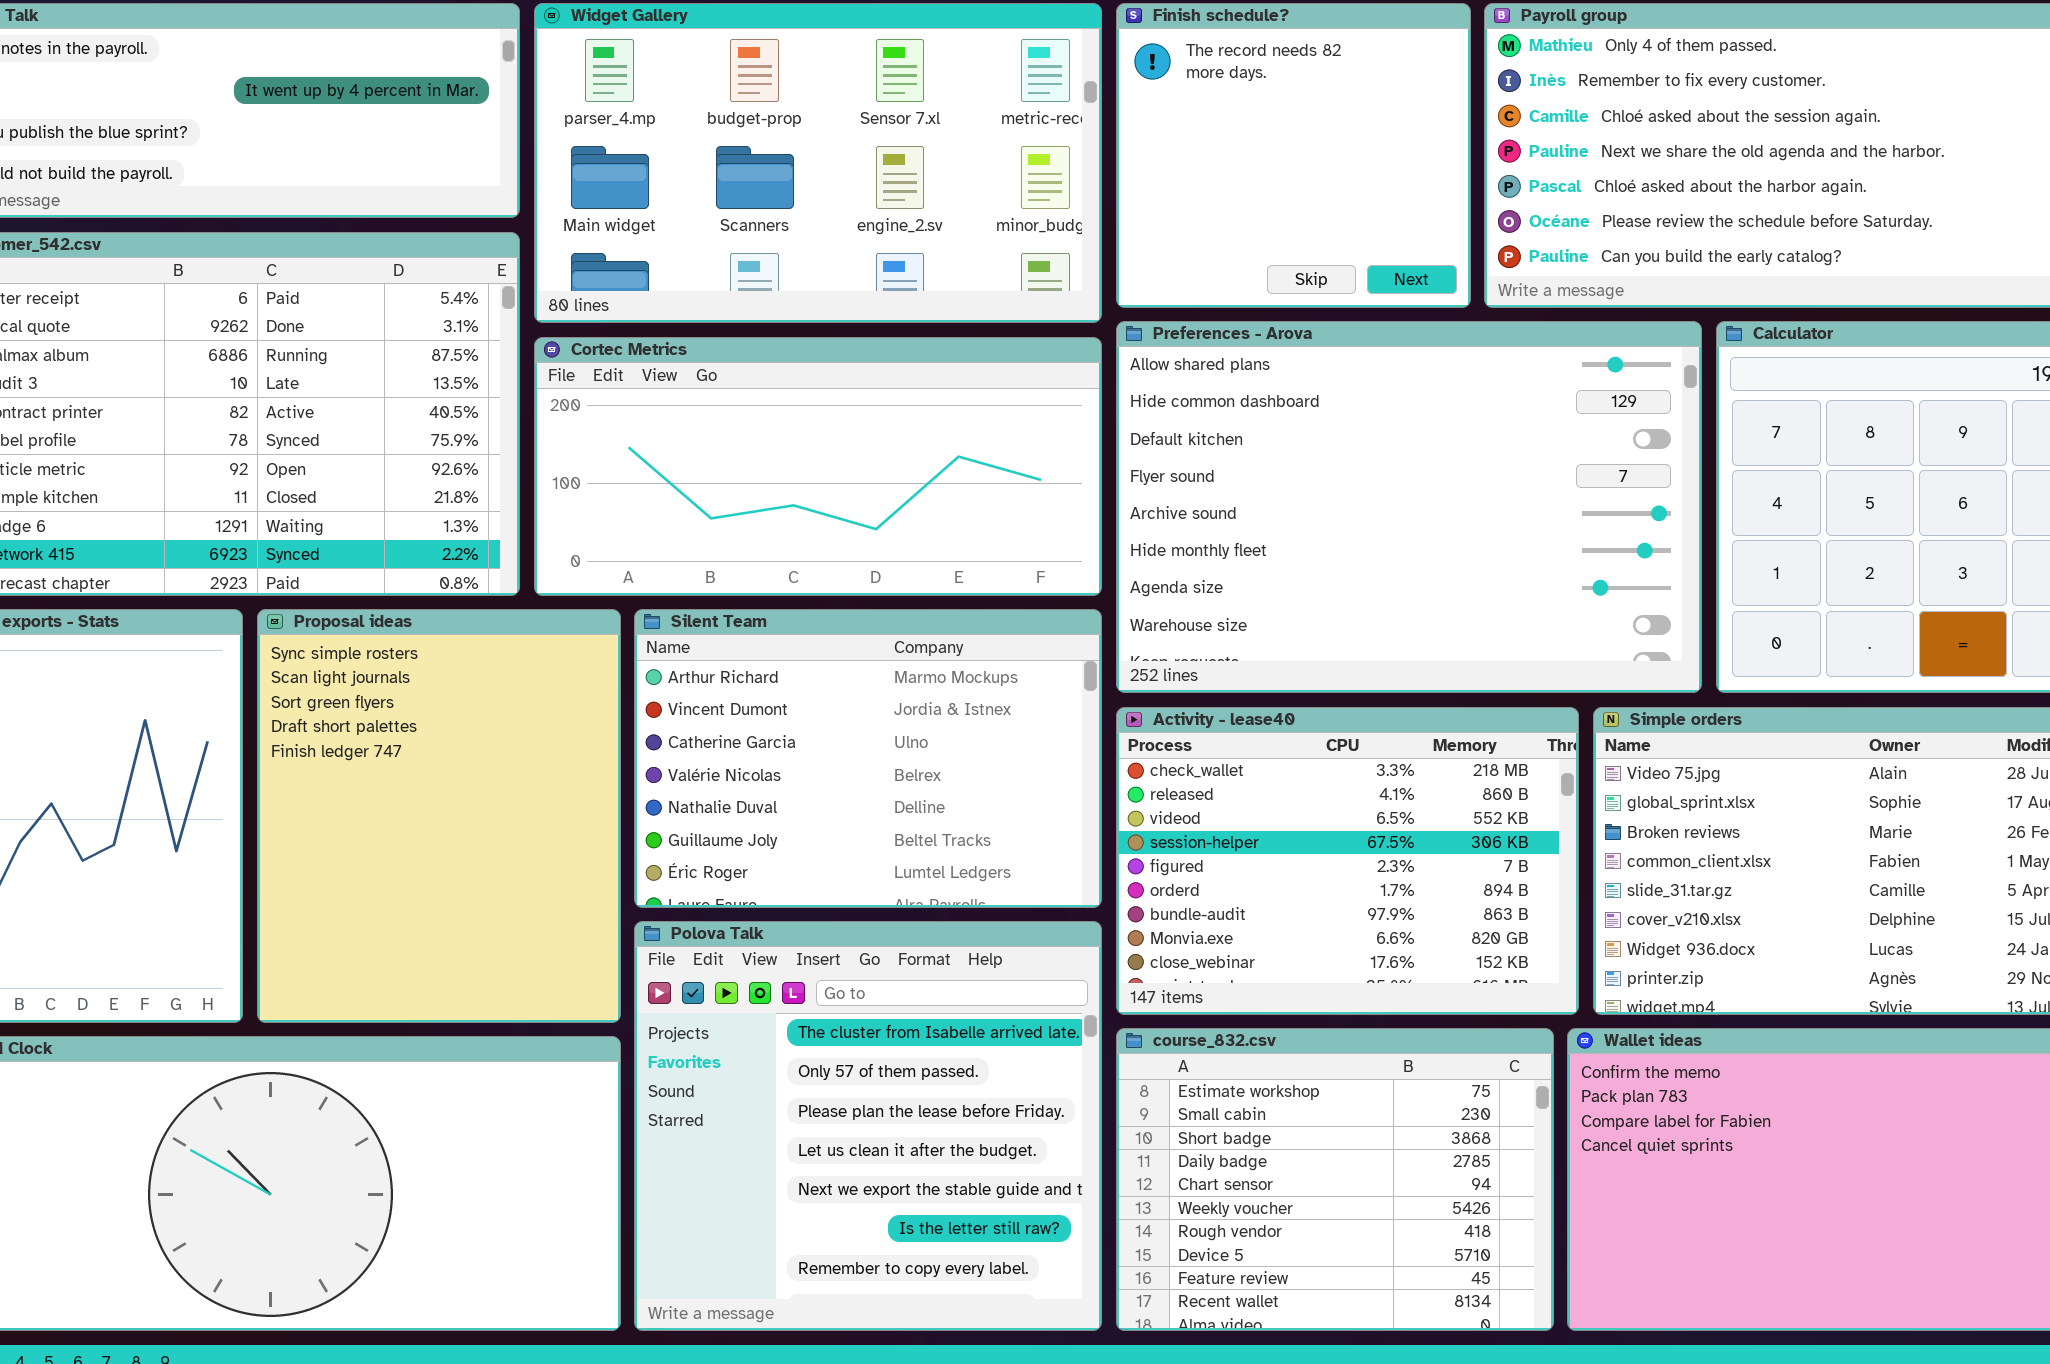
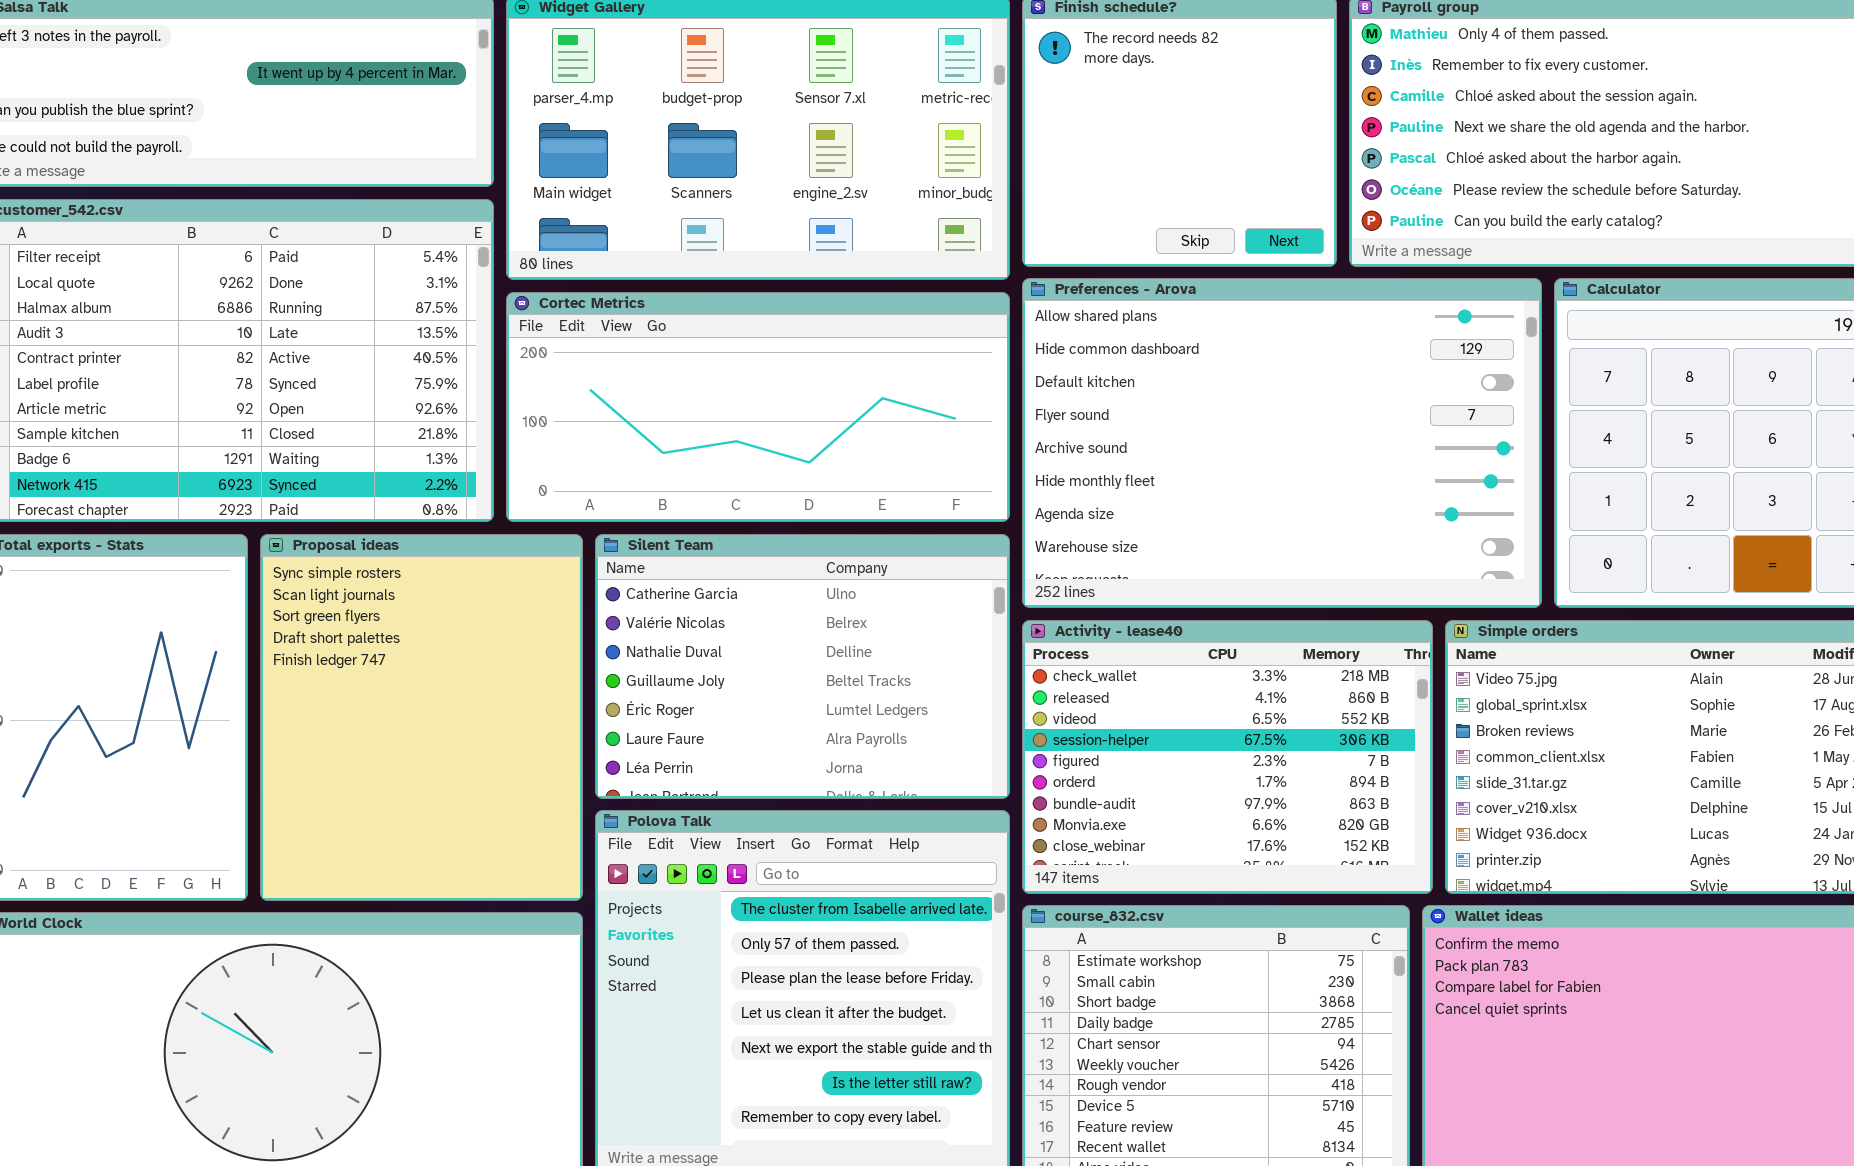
Silent Team: [634,609,1102,908] -> [595,534,1010,799], scrolled down 2 rows

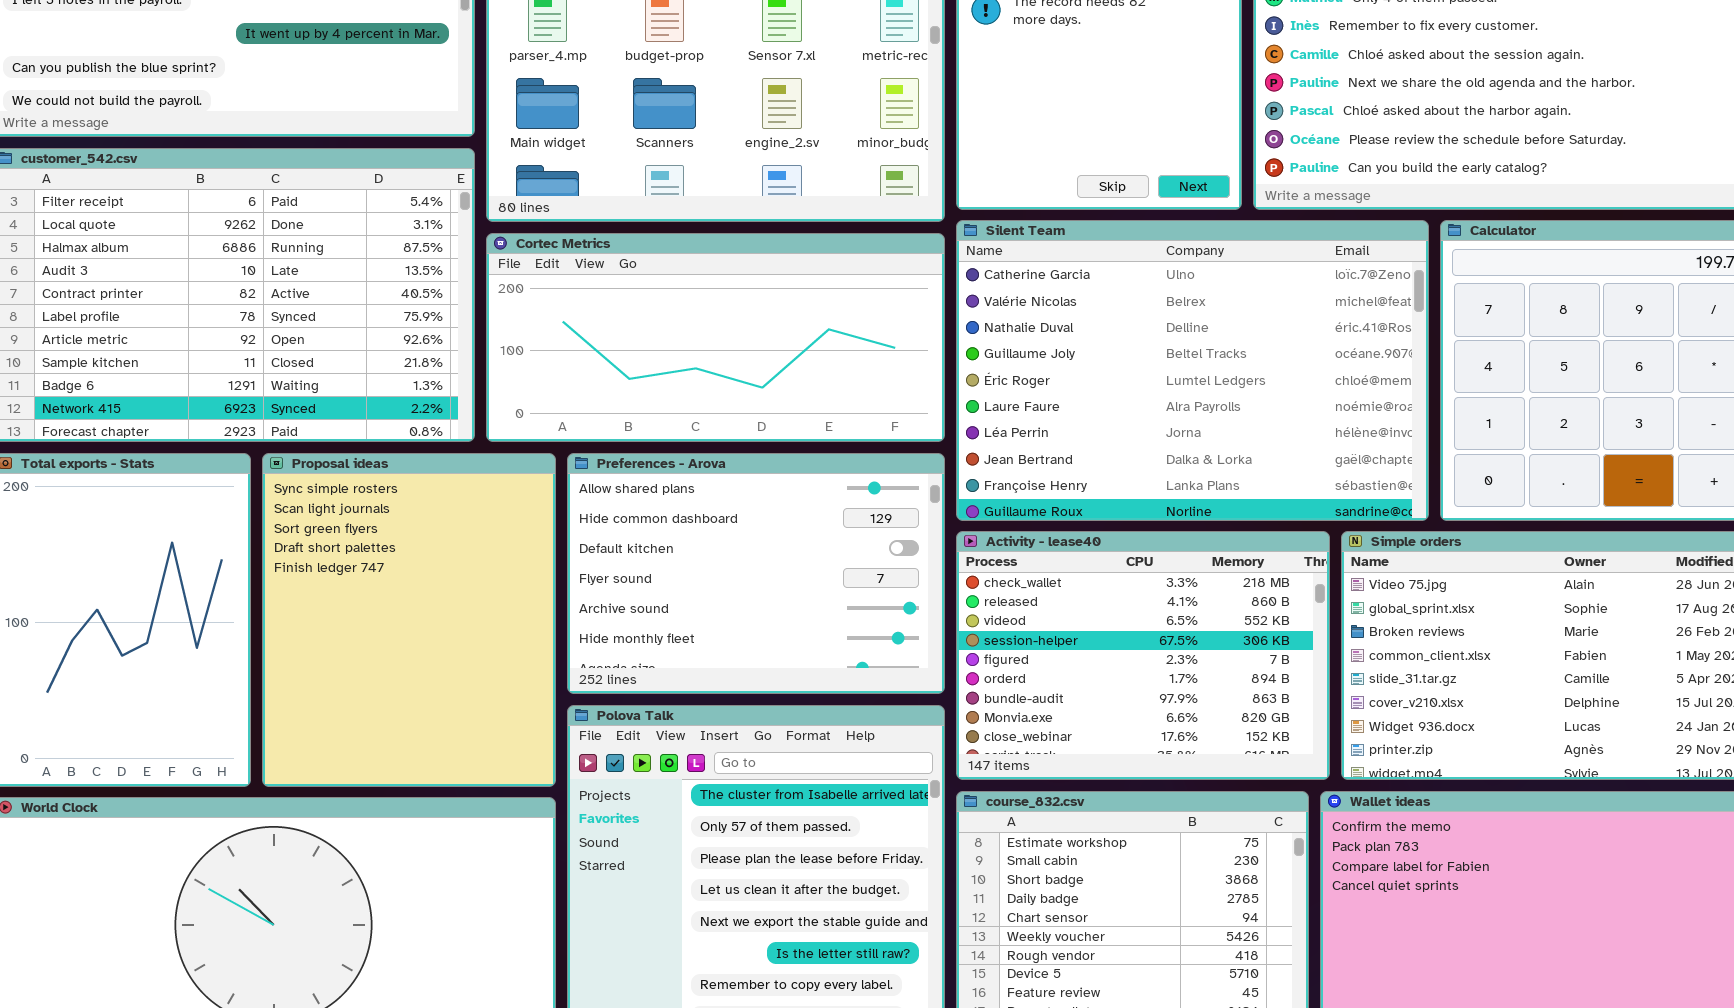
Preferences - Arova: [1022,278,1542,608] -> [567,453,945,694], moved, resized
Silent Team: [595,534,1010,799] -> [956,220,1429,521], moved, resized

